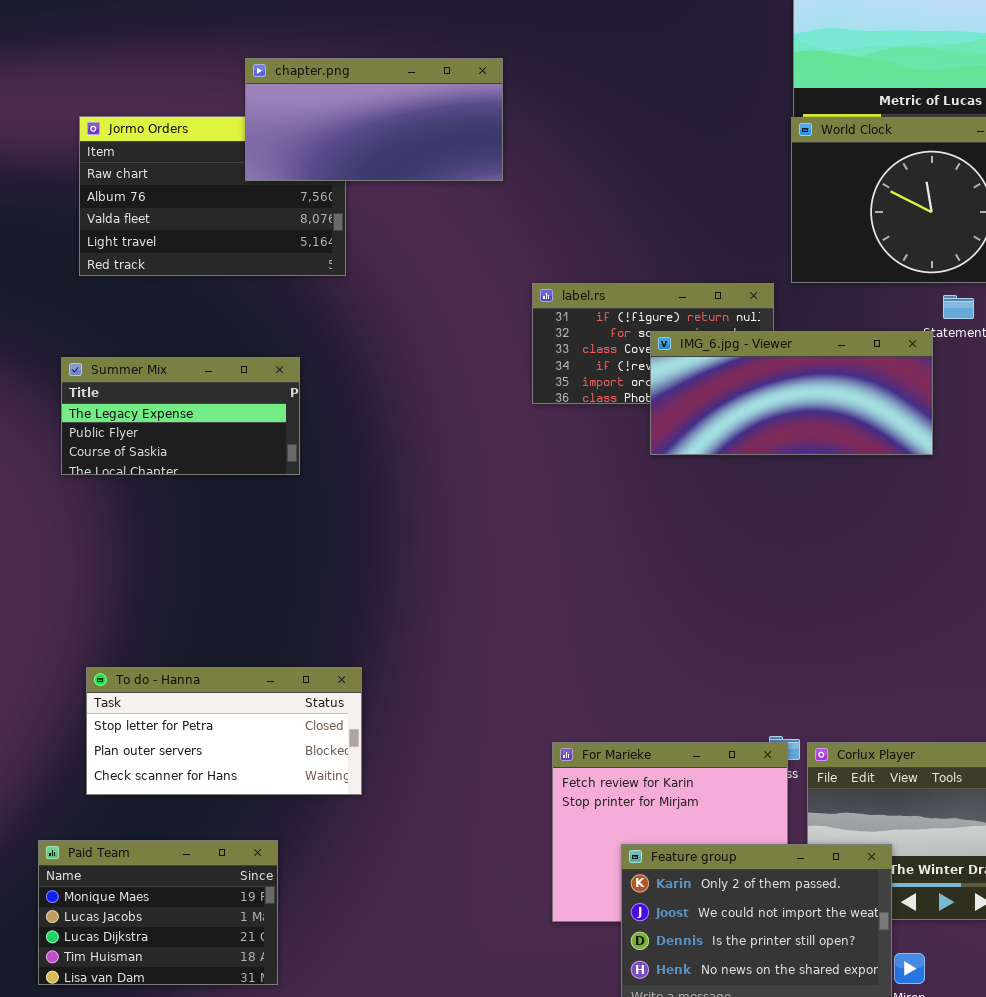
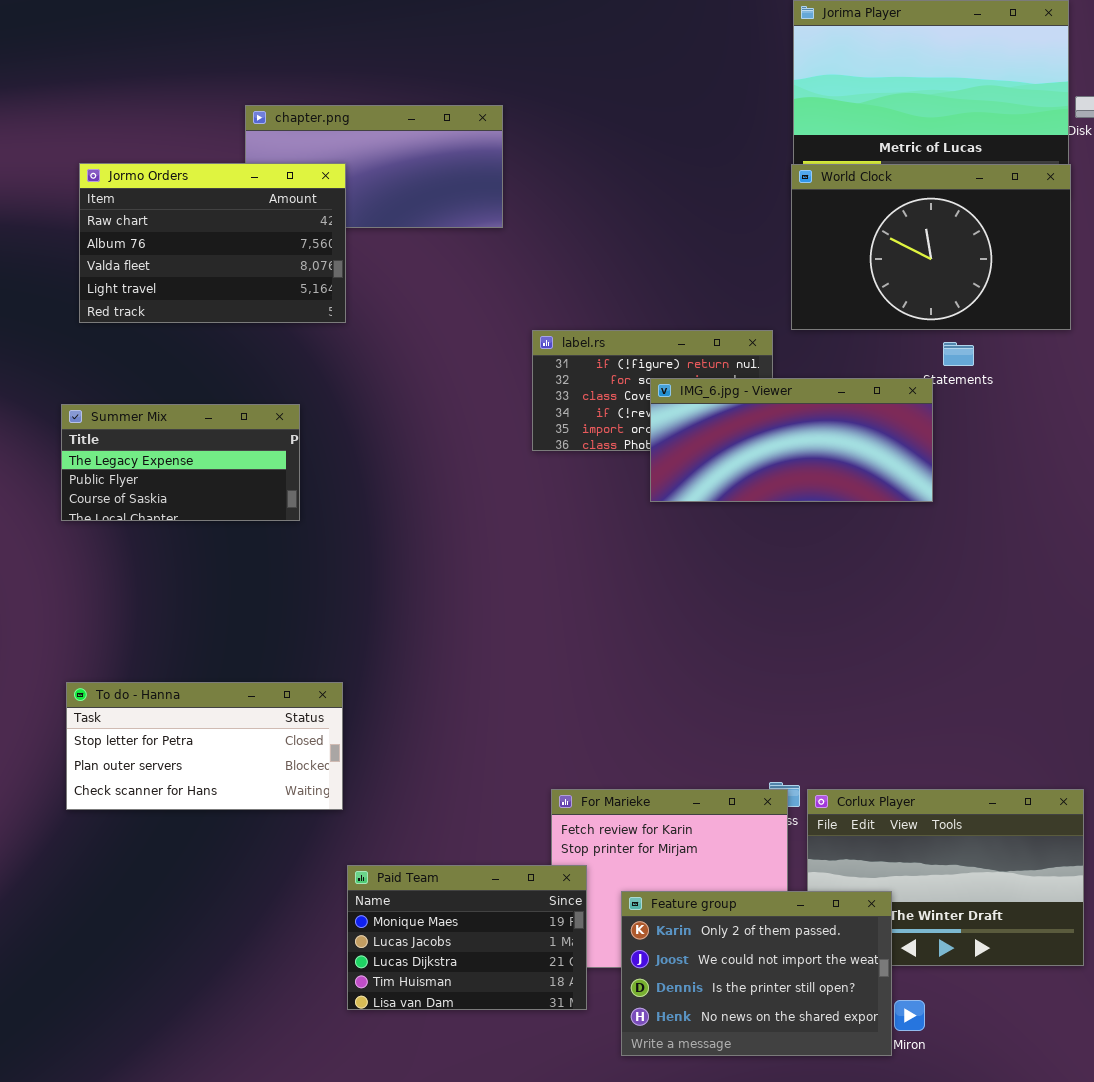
Jormo Orders: [79,116,346,276] -> [79,163,346,323], raised
To do - Hanna: [86,667,362,795] -> [66,682,343,810], moved
Paid Team: [38,840,278,985] -> [347,865,587,1010], moved

